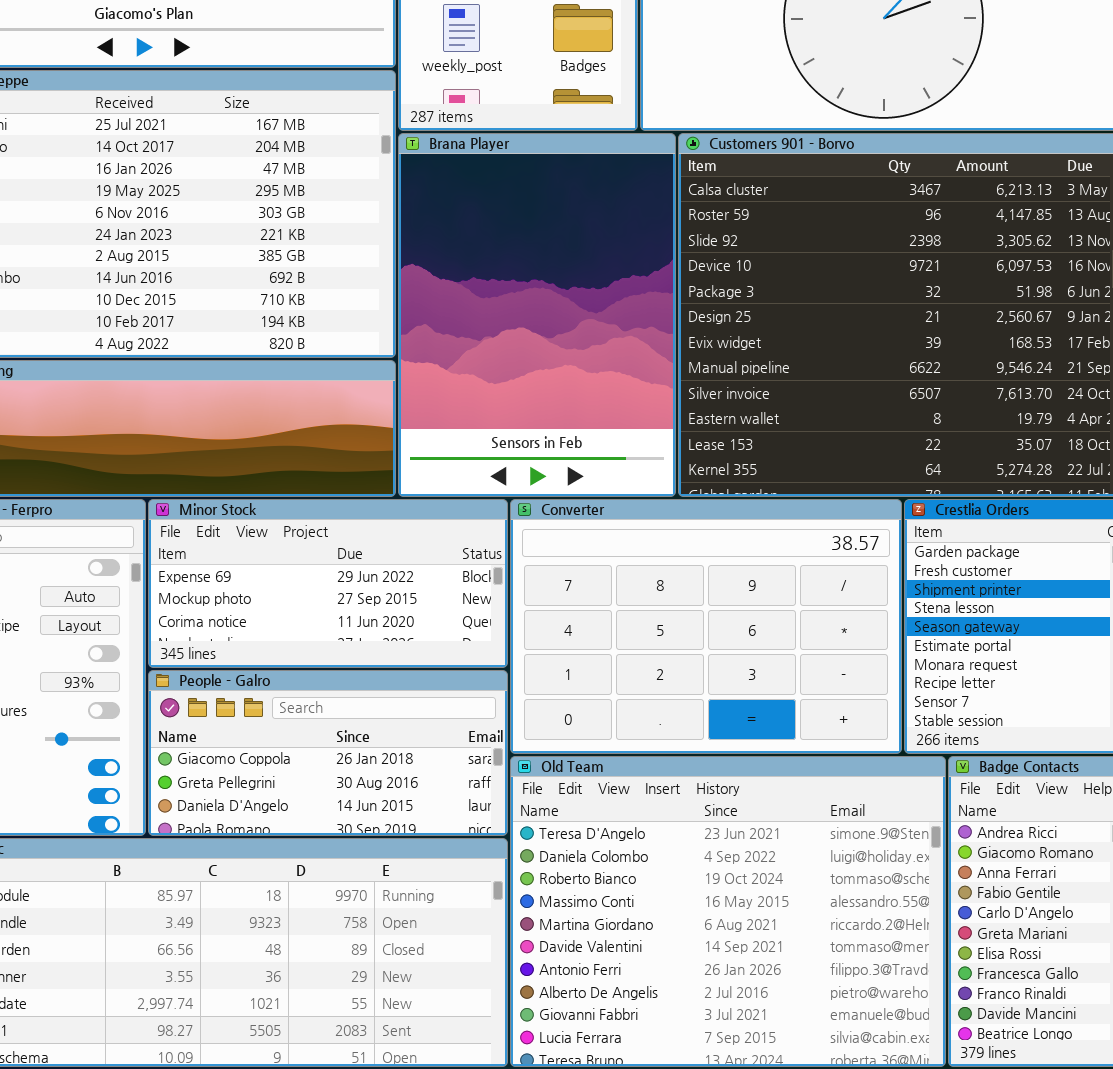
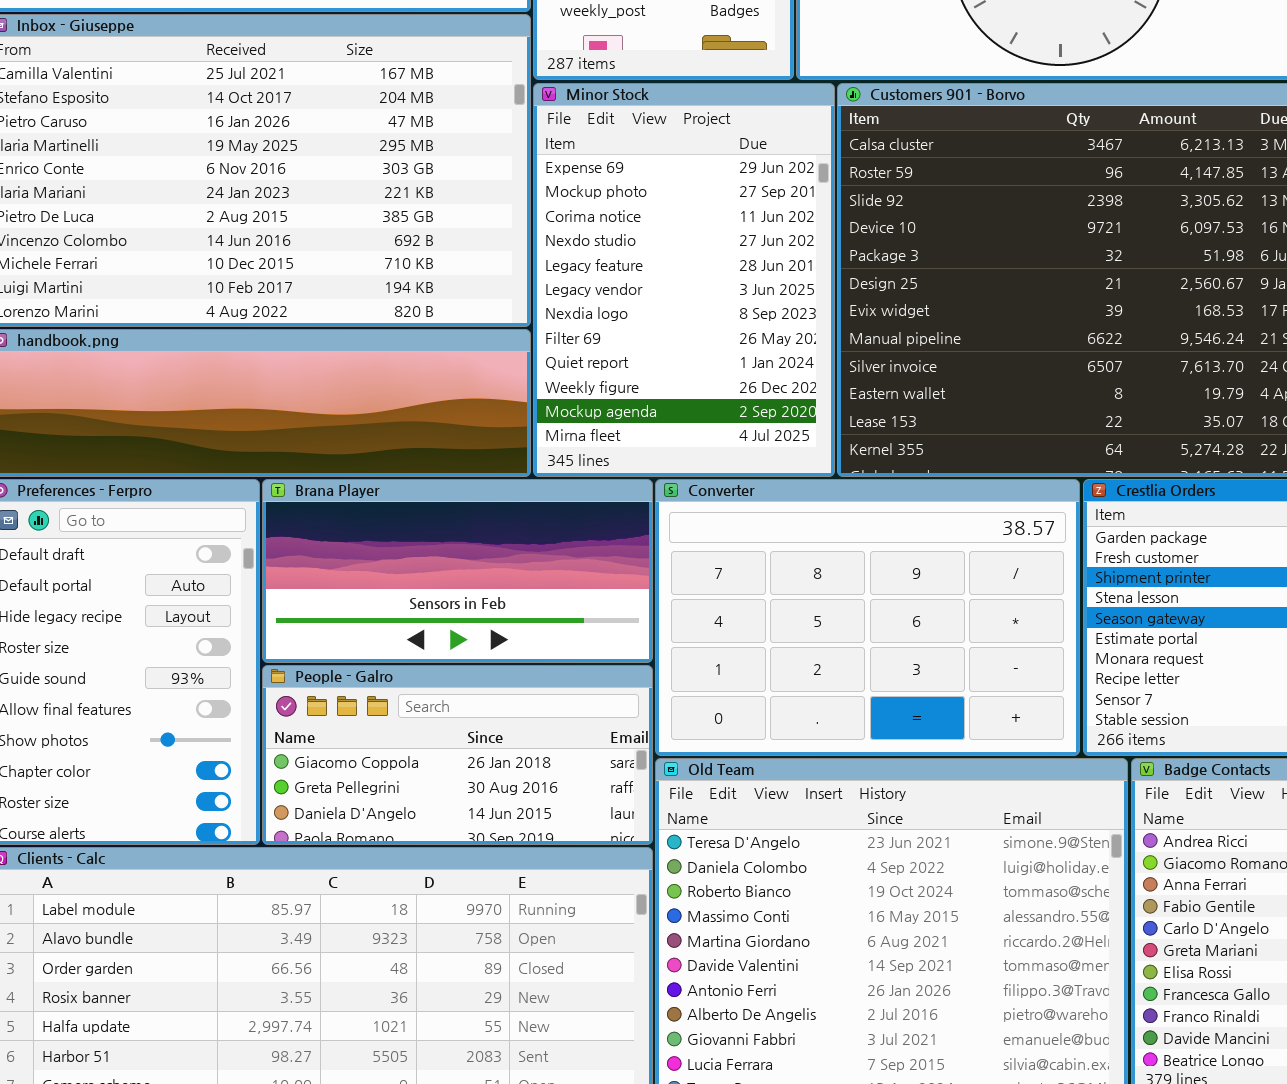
Brana Player: [398,133,676,497] -> [262,479,653,663], moved, resized
Minor Stock: [148,499,508,668] -> [533,83,835,477], moved, resized

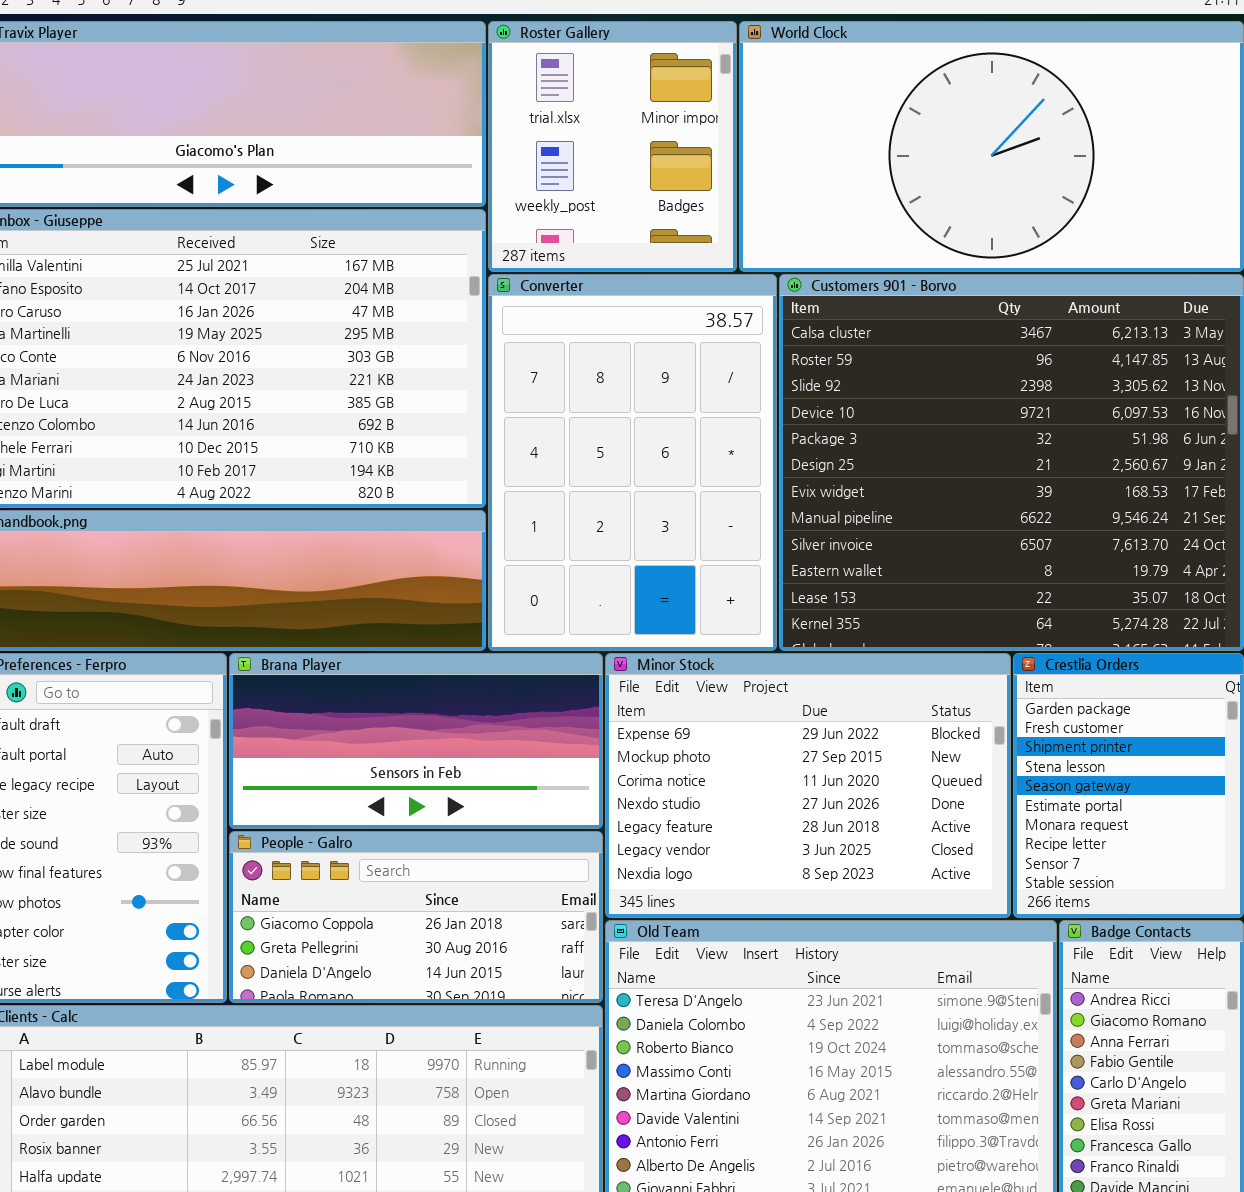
Minor Stock: [533,83,835,477] -> [605,653,1011,918], moved, resized
Converter: [655,479,1080,756] -> [488,274,777,651], moved, resized

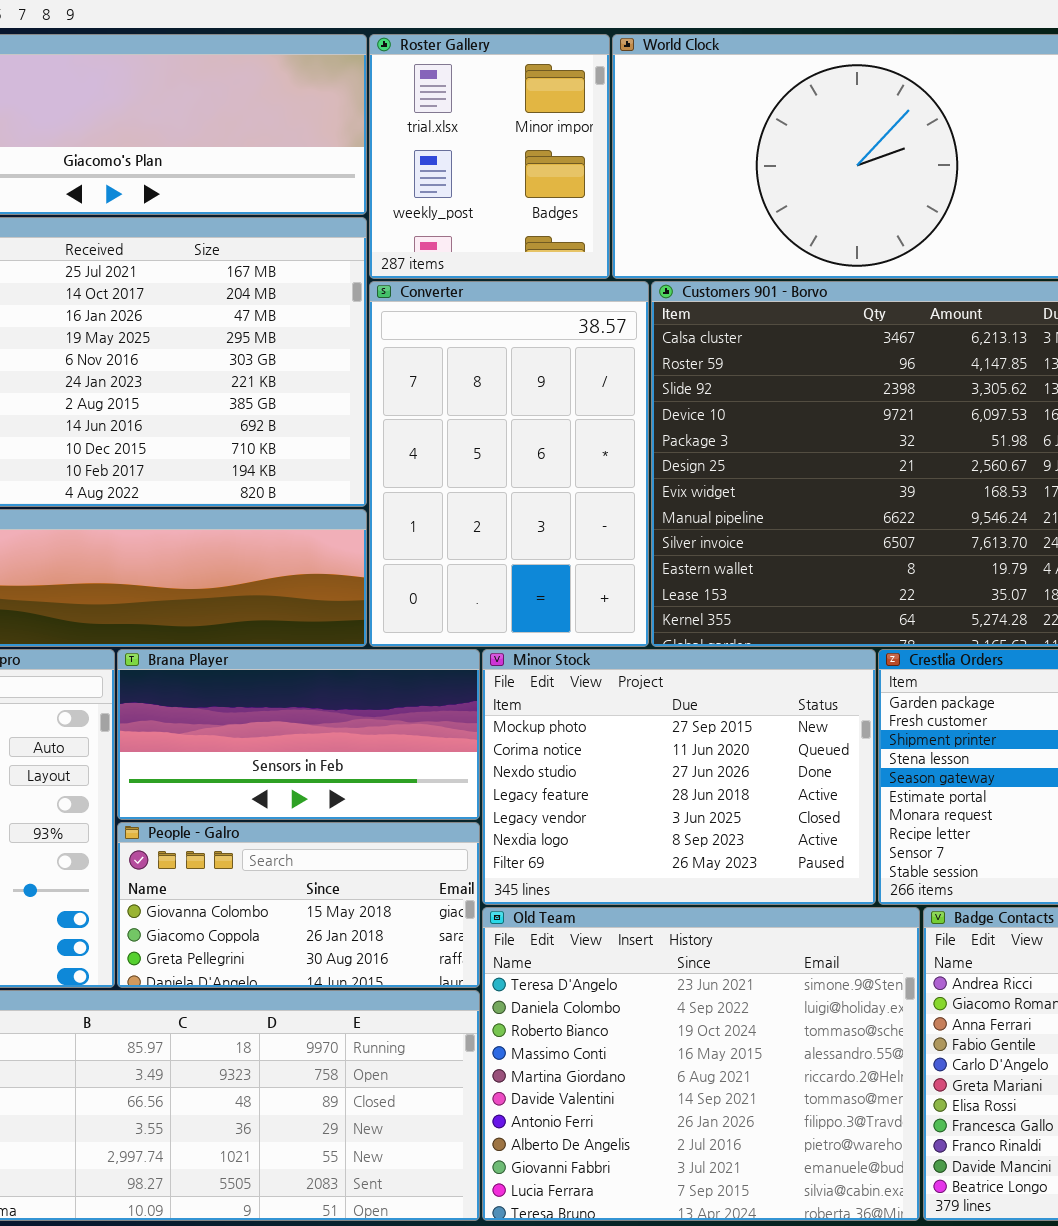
Minor Stock: [605,653,1011,918] -> [482,649,876,905], scrolled down 1 row
People - Galro: [229,831,603,1003] -> [117,822,480,988], scrolled up 1 row

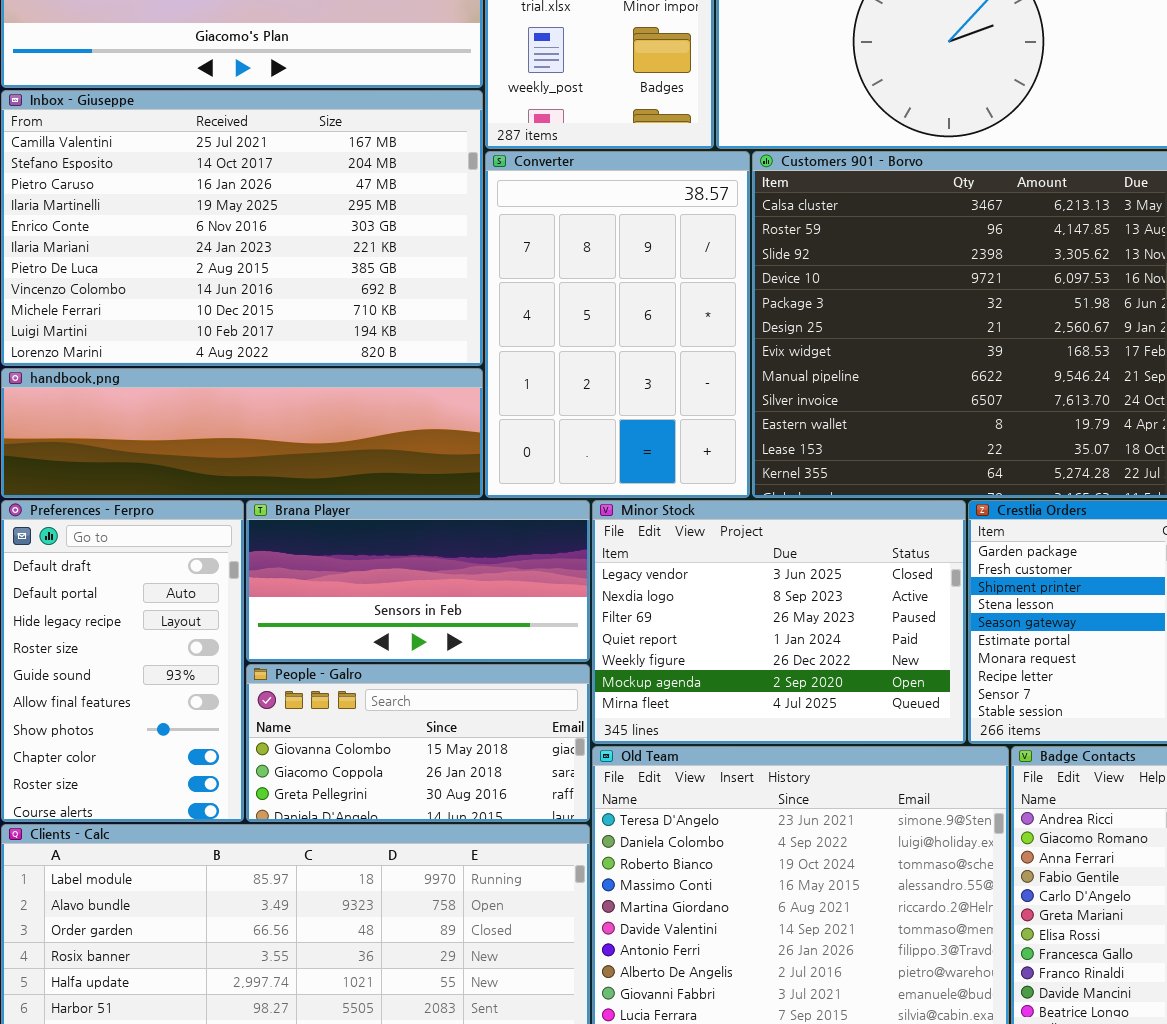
Minor Stock: [482,649,876,905] -> [592,500,966,744], scrolled down 4 rows

